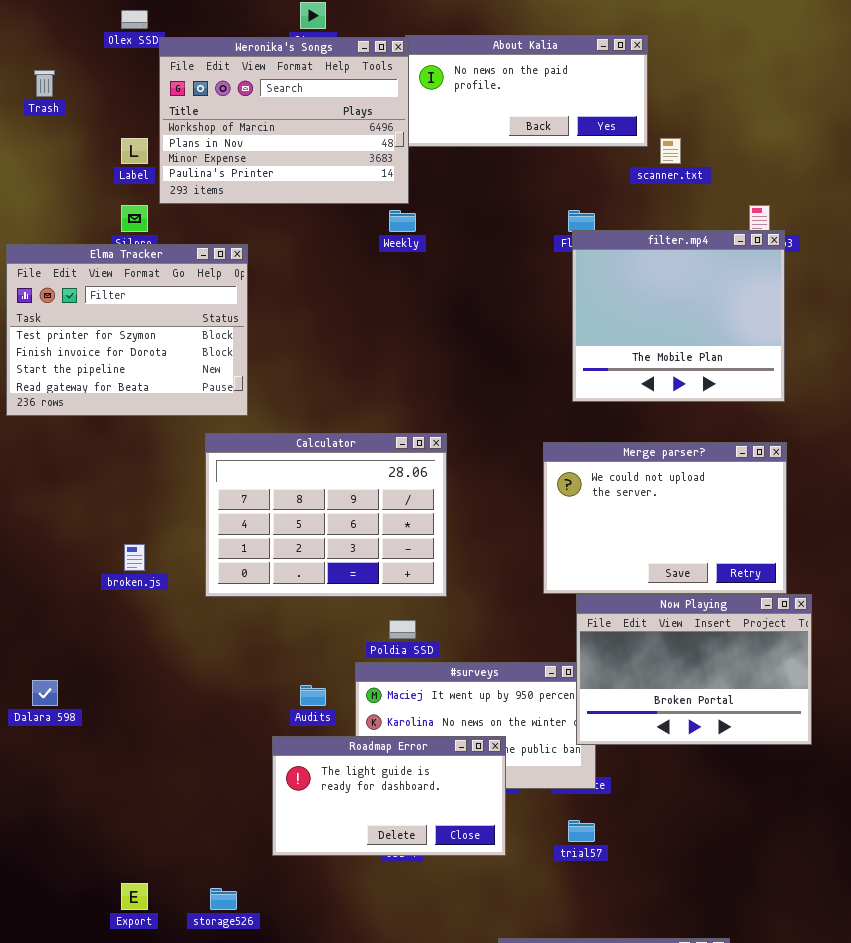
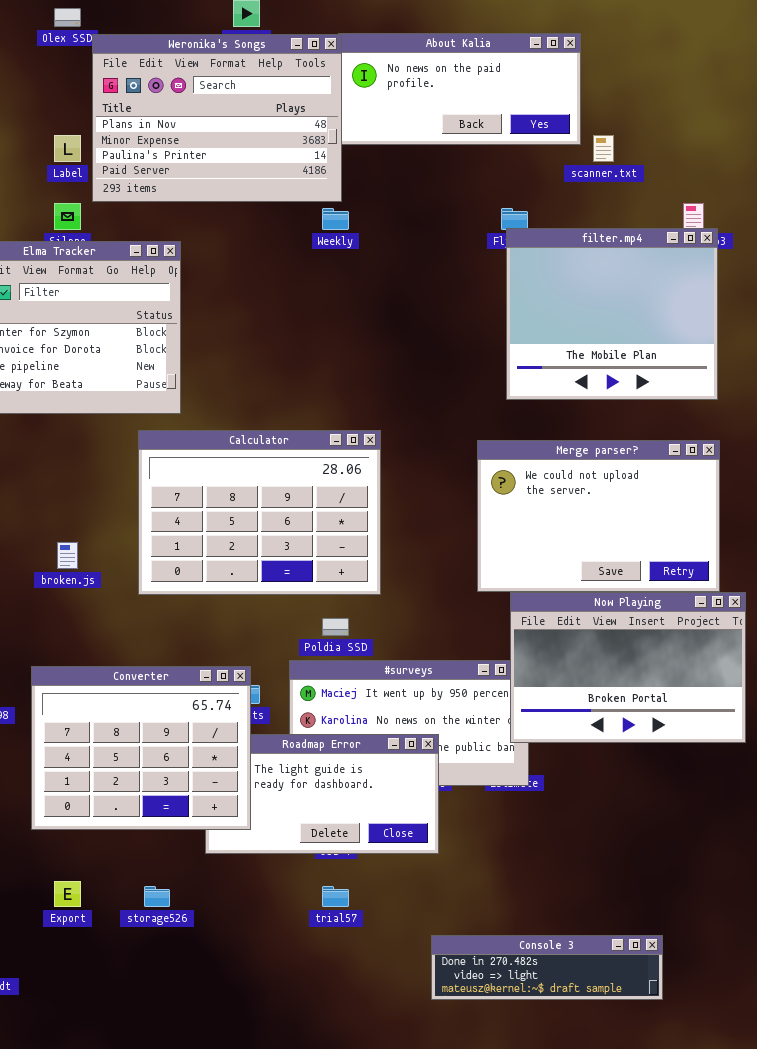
Weronika's Songs: [159,37,409,204] -> [92,34,342,202], scrolled down 1 row
Converter: none -> [31,666,251,830], opened
trial57: [568,820,595,842] -> [322,886,349,907], moved

